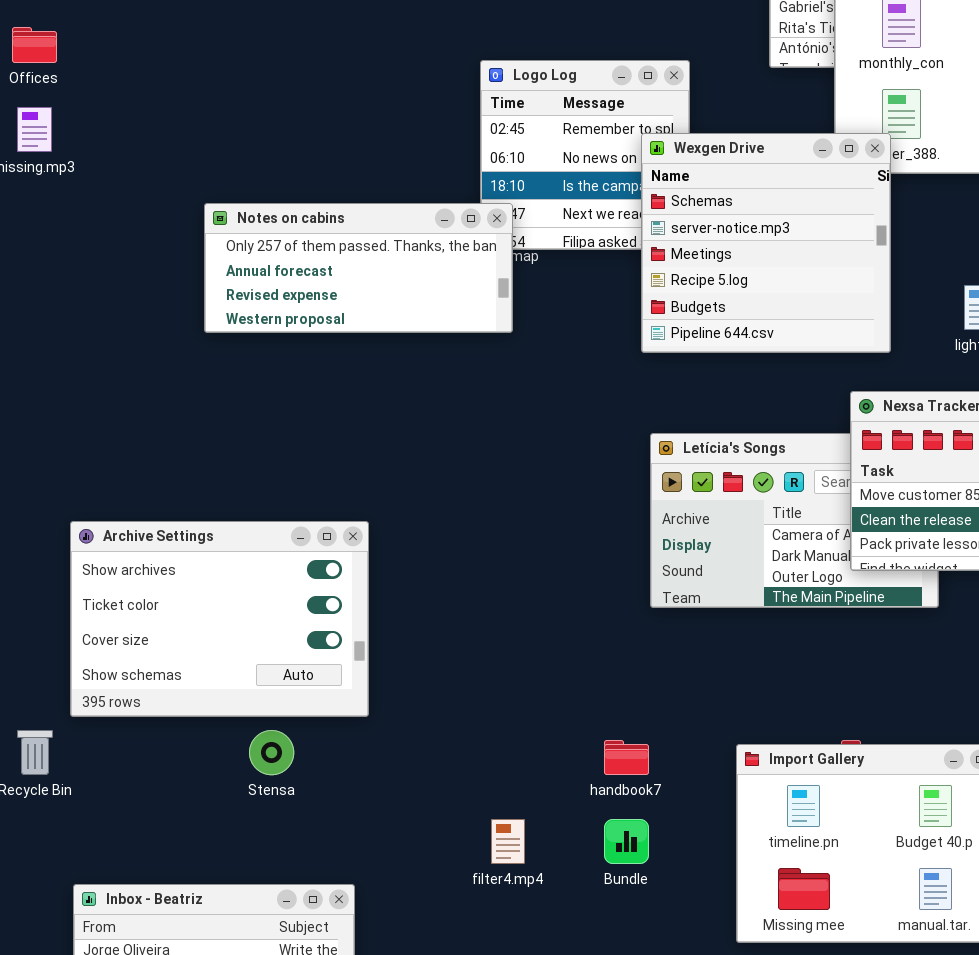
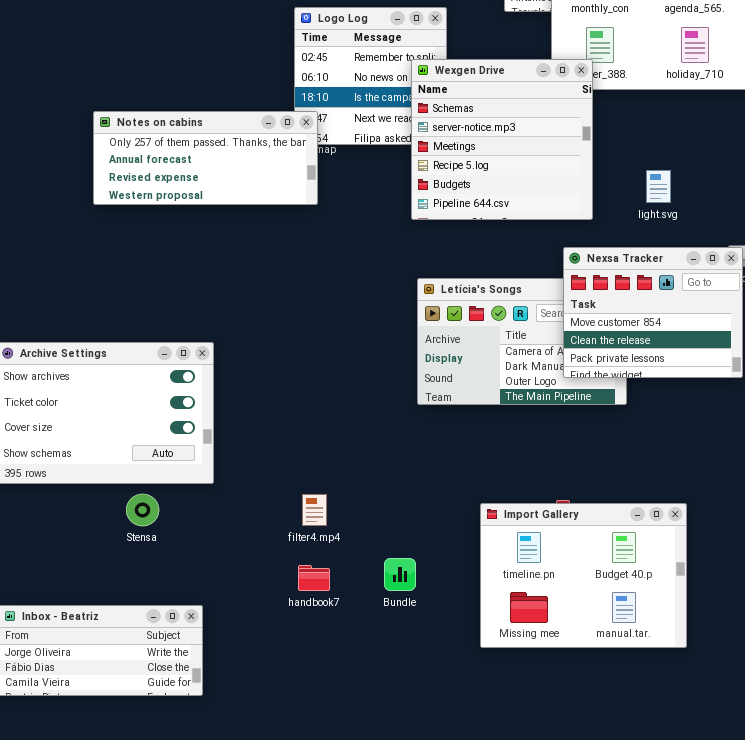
handbook7: [604,740,649,775] -> [298,565,330,591], moved
filter4.mp4: [491,819,525,864] -> [302,494,327,526], moved

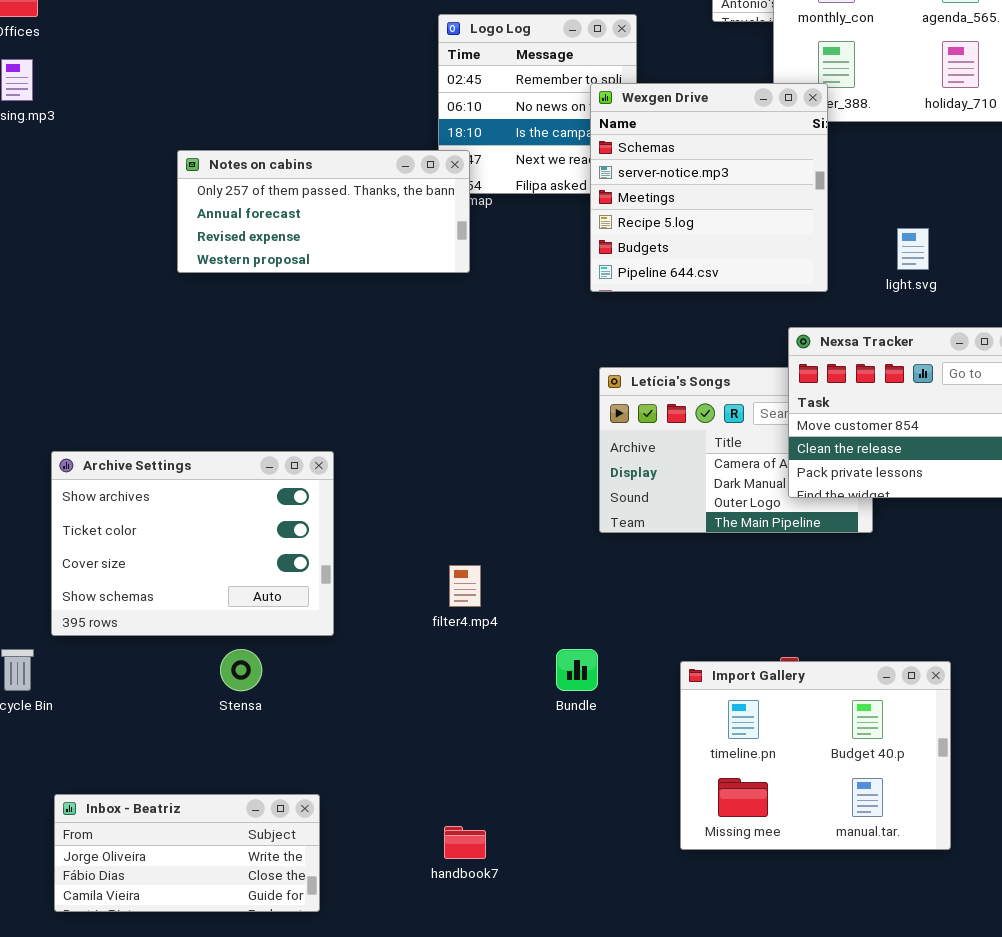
filter4.mp4: [302,494,327,526] -> [449,565,481,607], moved
Bundle: [384,558,416,591] -> [556,649,598,691], moved
handbook7: [298,565,330,591] -> [444,826,486,859], moved

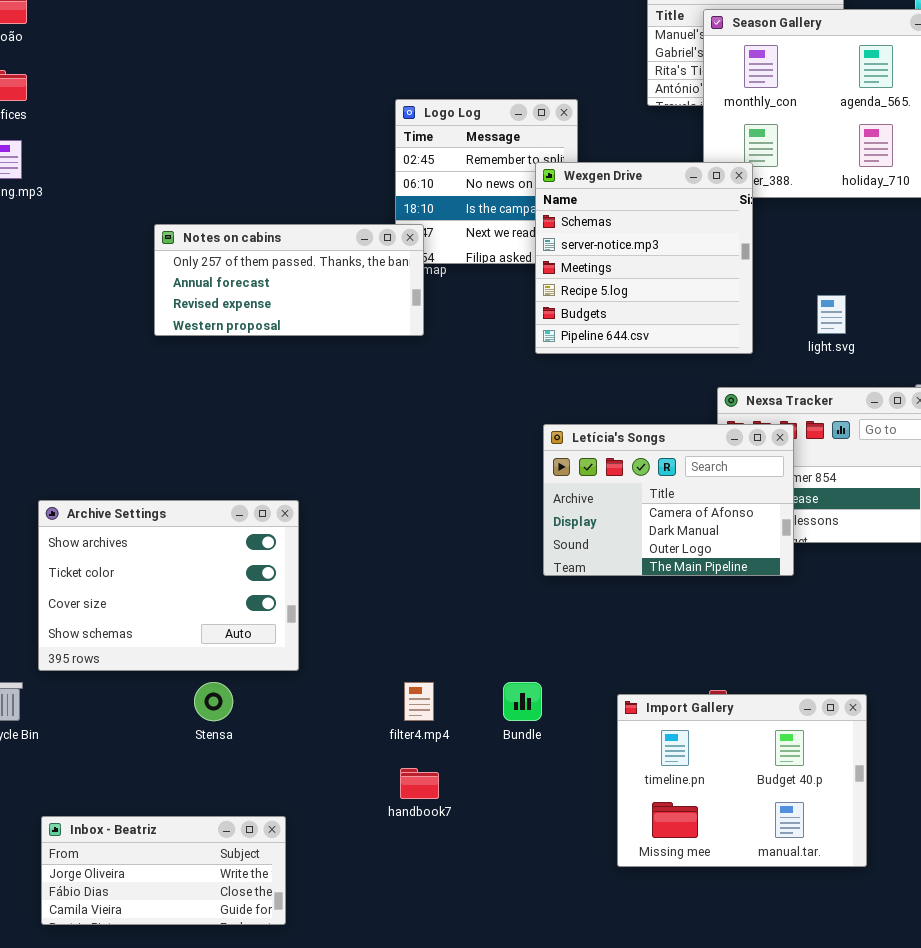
Letícia's Songs: [599,367,873,533] -> [543,424,794,576], raised
filter4.mp4: [449,565,481,607] -> [404,682,434,721], moved
handbook7: [444,826,486,859] -> [400,768,439,799], moved

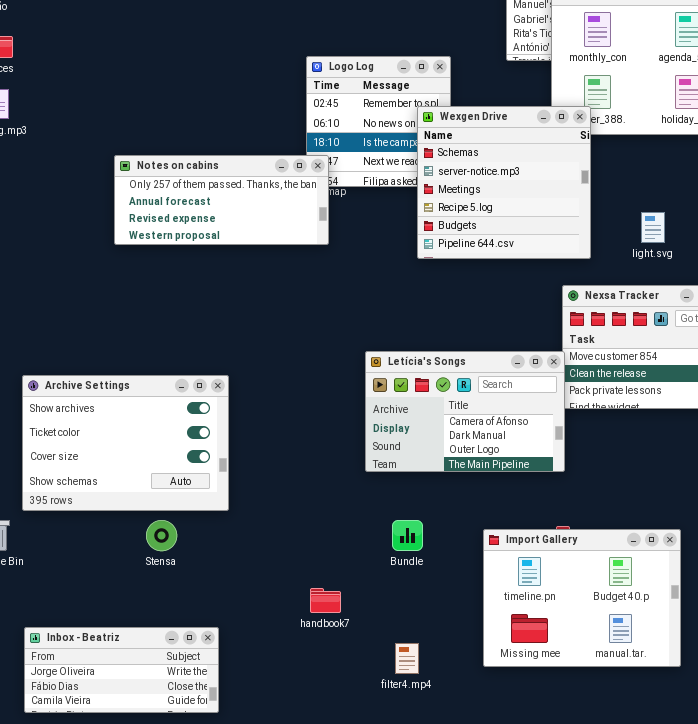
Letícia's Songs: [543,424,794,576] -> [365,351,565,472], moved
filter4.mp4: [404,682,434,721] -> [395,643,419,674], moved

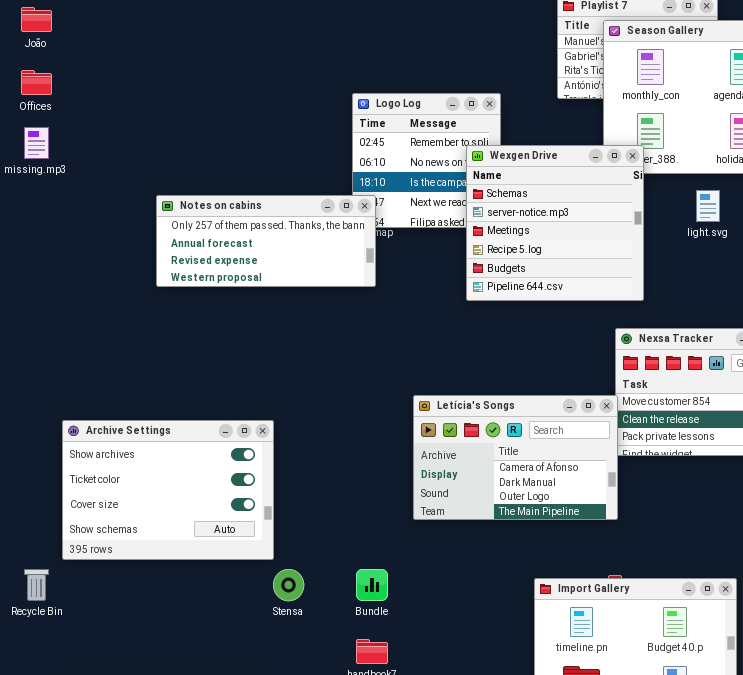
light.svg: [641,212,665,243] -> [696,190,720,222], moved
Stensa: [146,520,177,551] -> [273,569,304,601], moved
Bundle: [392,520,423,551] -> [356,569,388,601], moved

